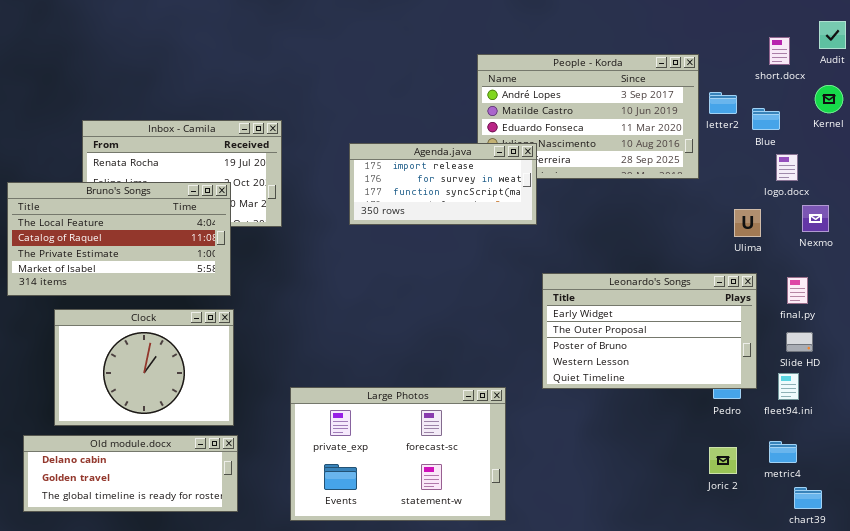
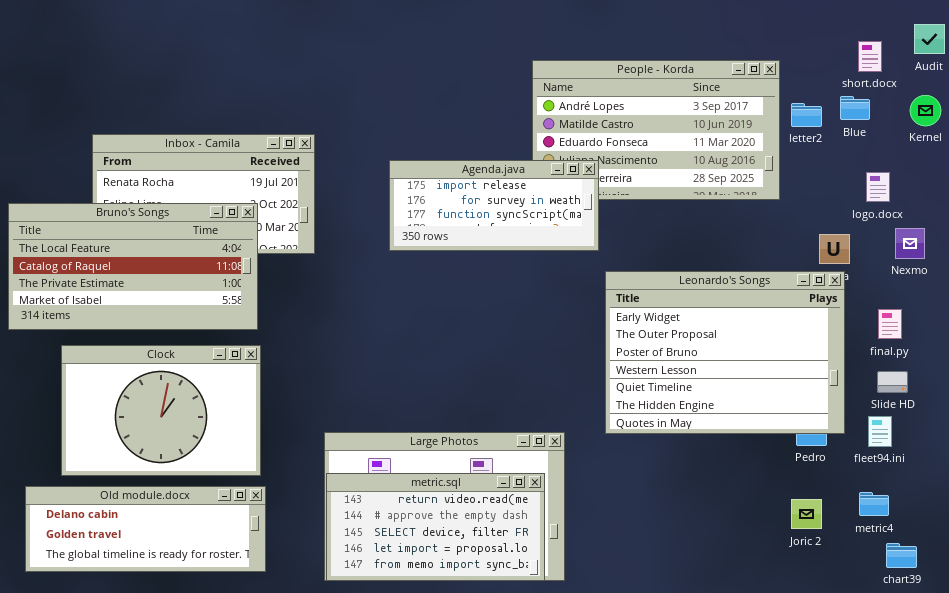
Blue: [752,108,780,130] -> [840,96,870,120], moved
Leonardo's Songs: [542,273,757,389] -> [605,271,845,434], resized
metric.sql: none -> [326,473,545,581], opened

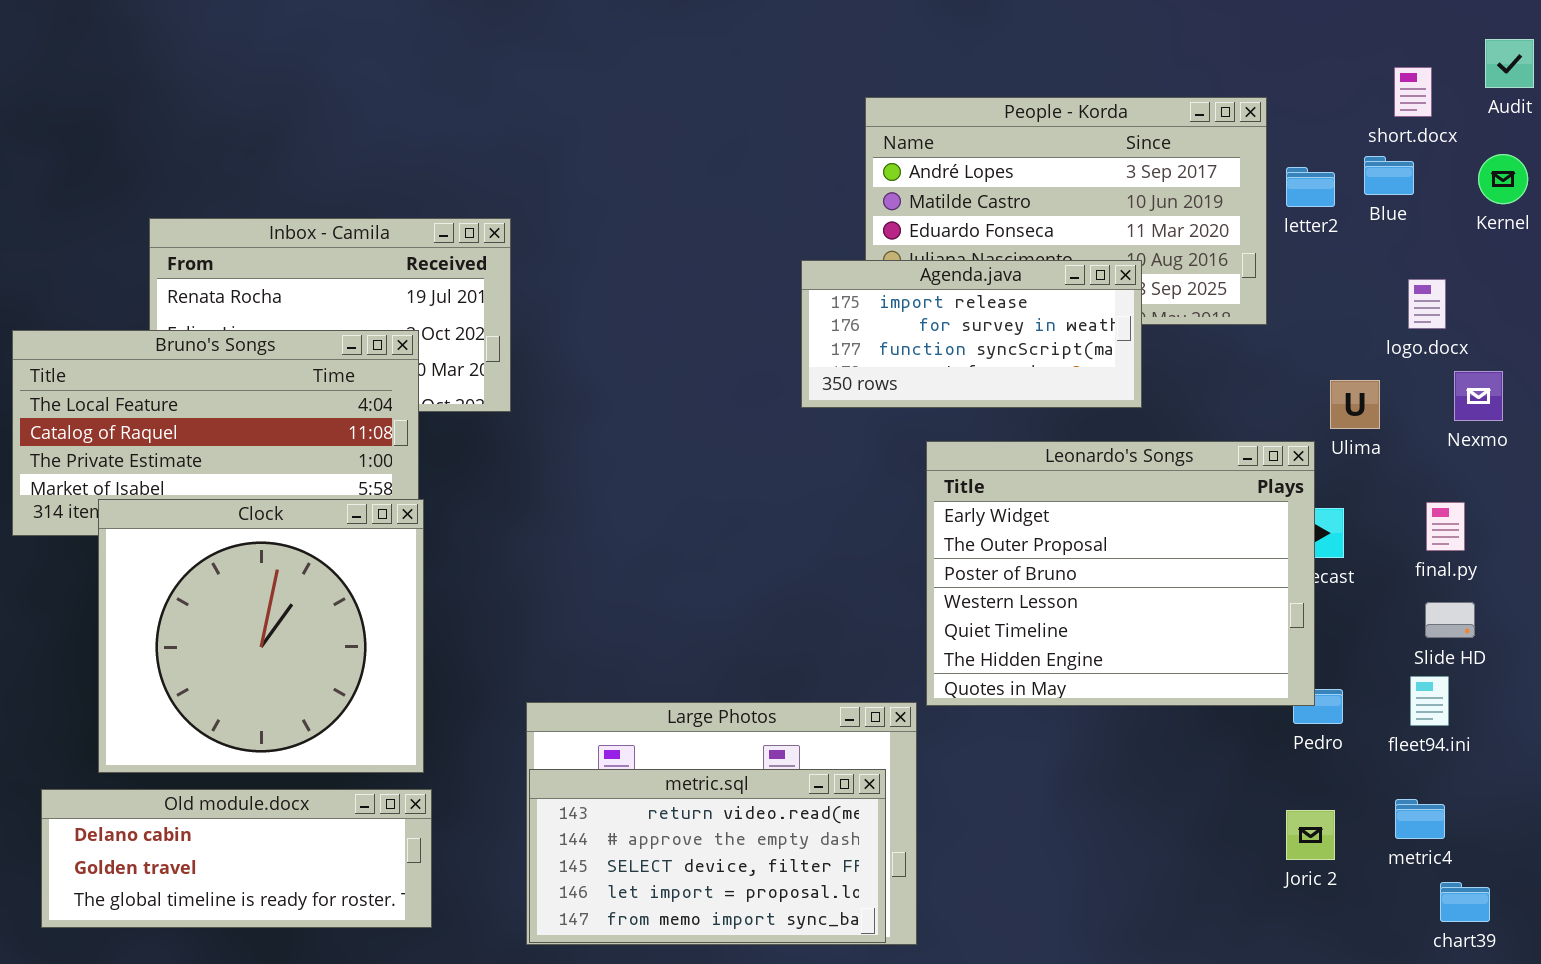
Agenda.java: [389,160,599,251] -> [801,260,1142,408], moved
Leonardo's Songs: [605,271,845,434] -> [926,441,1315,706], moved
Clock: [61,345,261,476] -> [98,499,424,773], resized

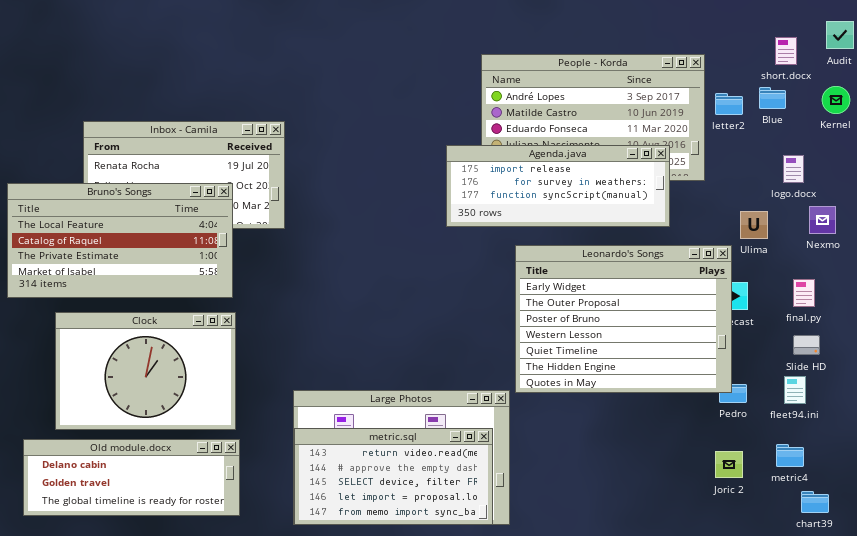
Agenda.java: [801,260,1142,408] -> [446,145,670,227], resized
Clock: [98,499,424,773] -> [55,312,236,430], resized

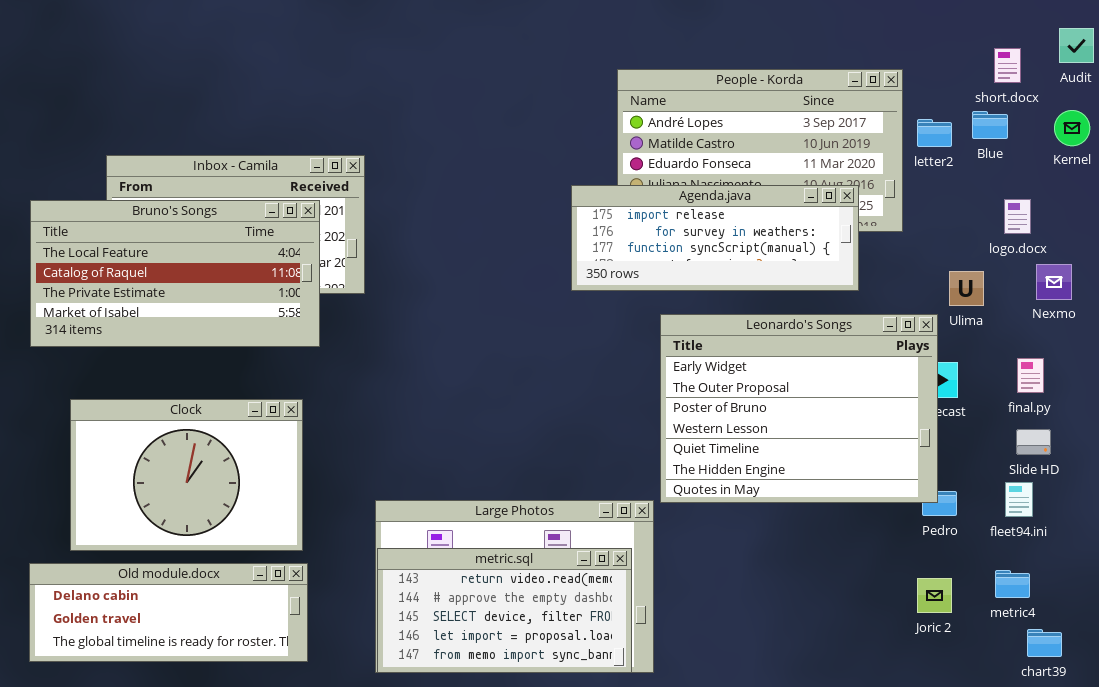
Bruno's Songs: [7,183,233,298] -> [30,200,320,347], moved

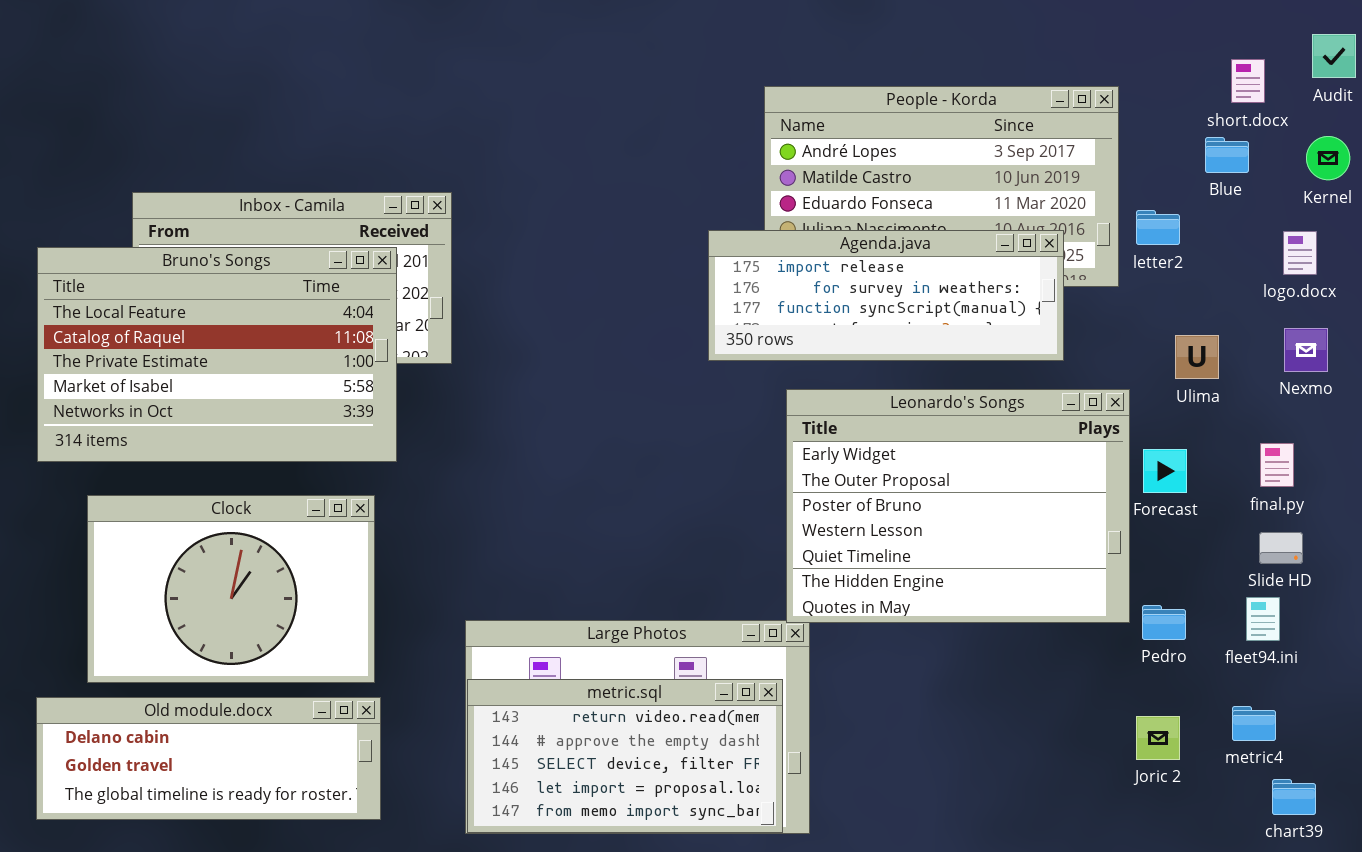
letter2: [917,119,952,147] -> [1136,210,1180,245], moved
logo.docx: [1004,199,1031,234] -> [1283,231,1317,275], moved
Bruno's Songs: [30,200,320,347] -> [37,247,397,462], resized
Leonardo's Songs: [660,314,938,503] -> [786,389,1130,623], moved

